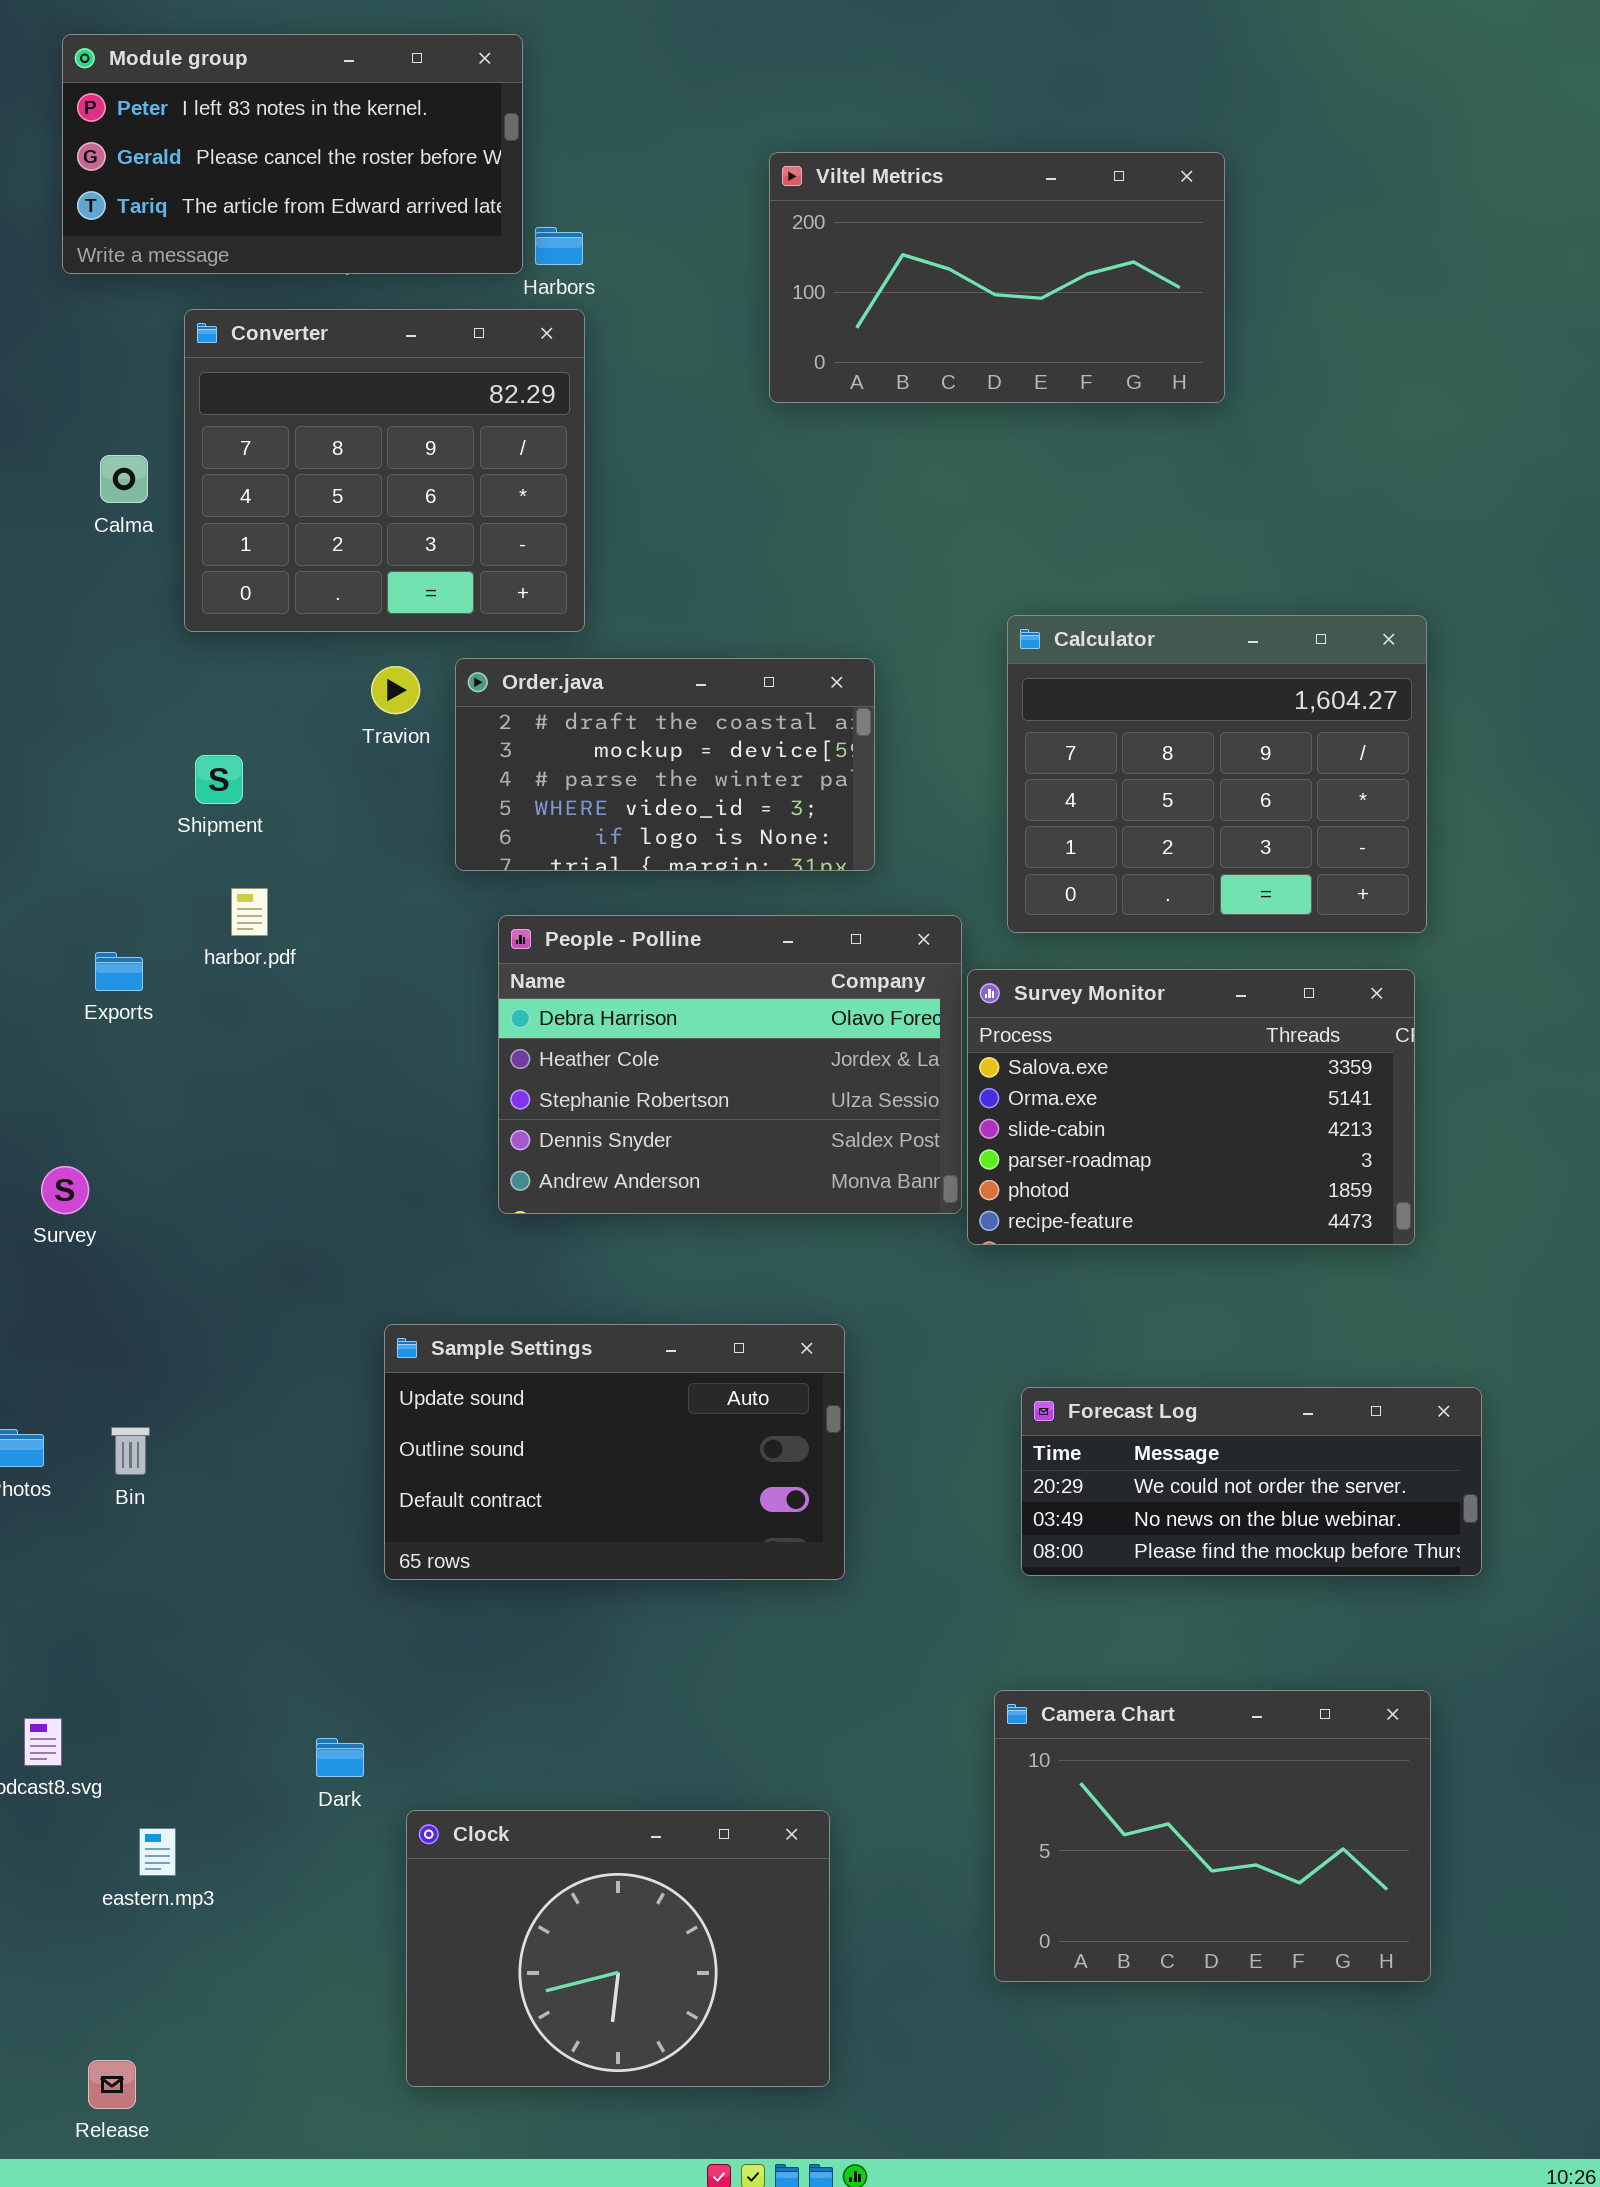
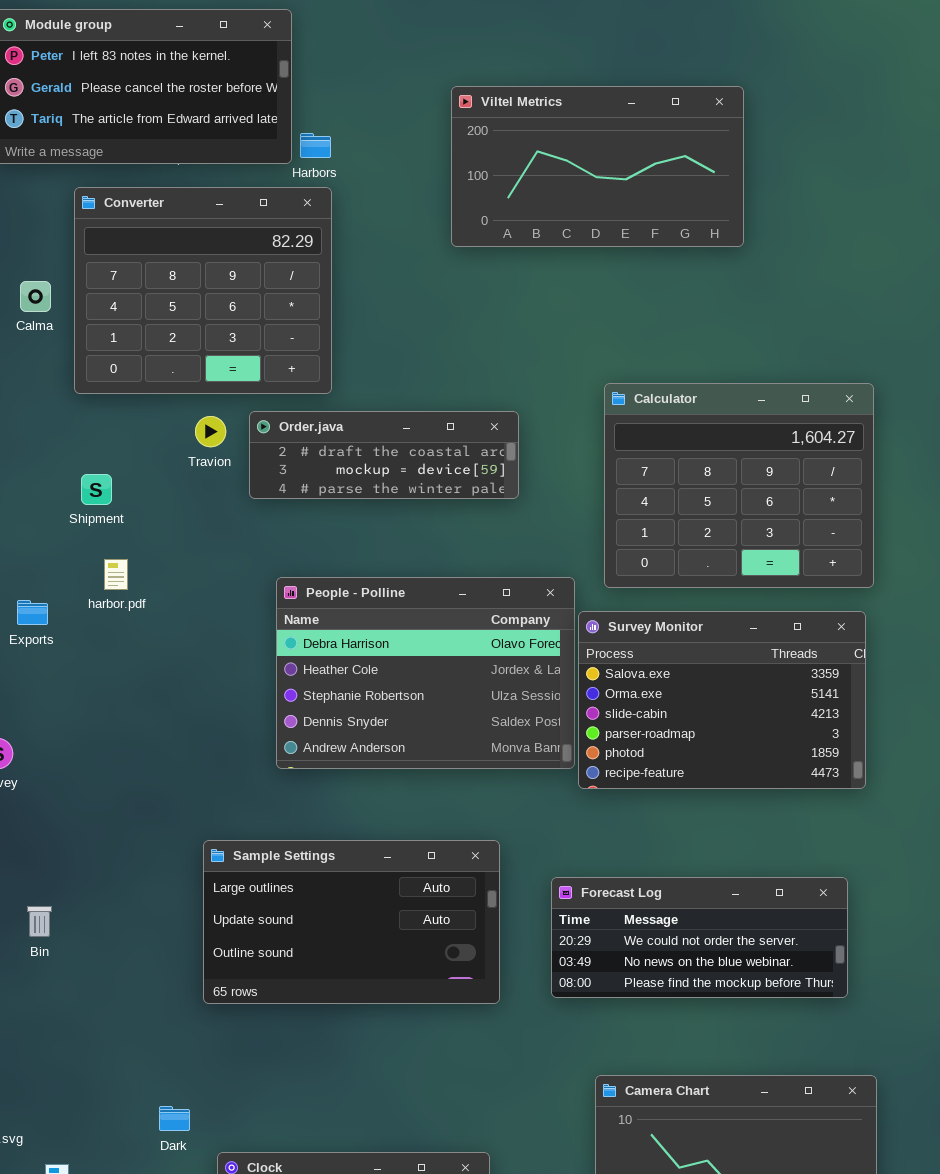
Order.java: [455,658,875,871] -> [249,411,519,499], resized
Sample Settings: [384,1324,845,1580] -> [203,840,500,1004], scrolled up 1 row
Forecast Log: [1021,1387,1482,1576] -> [551,877,848,998], moved

